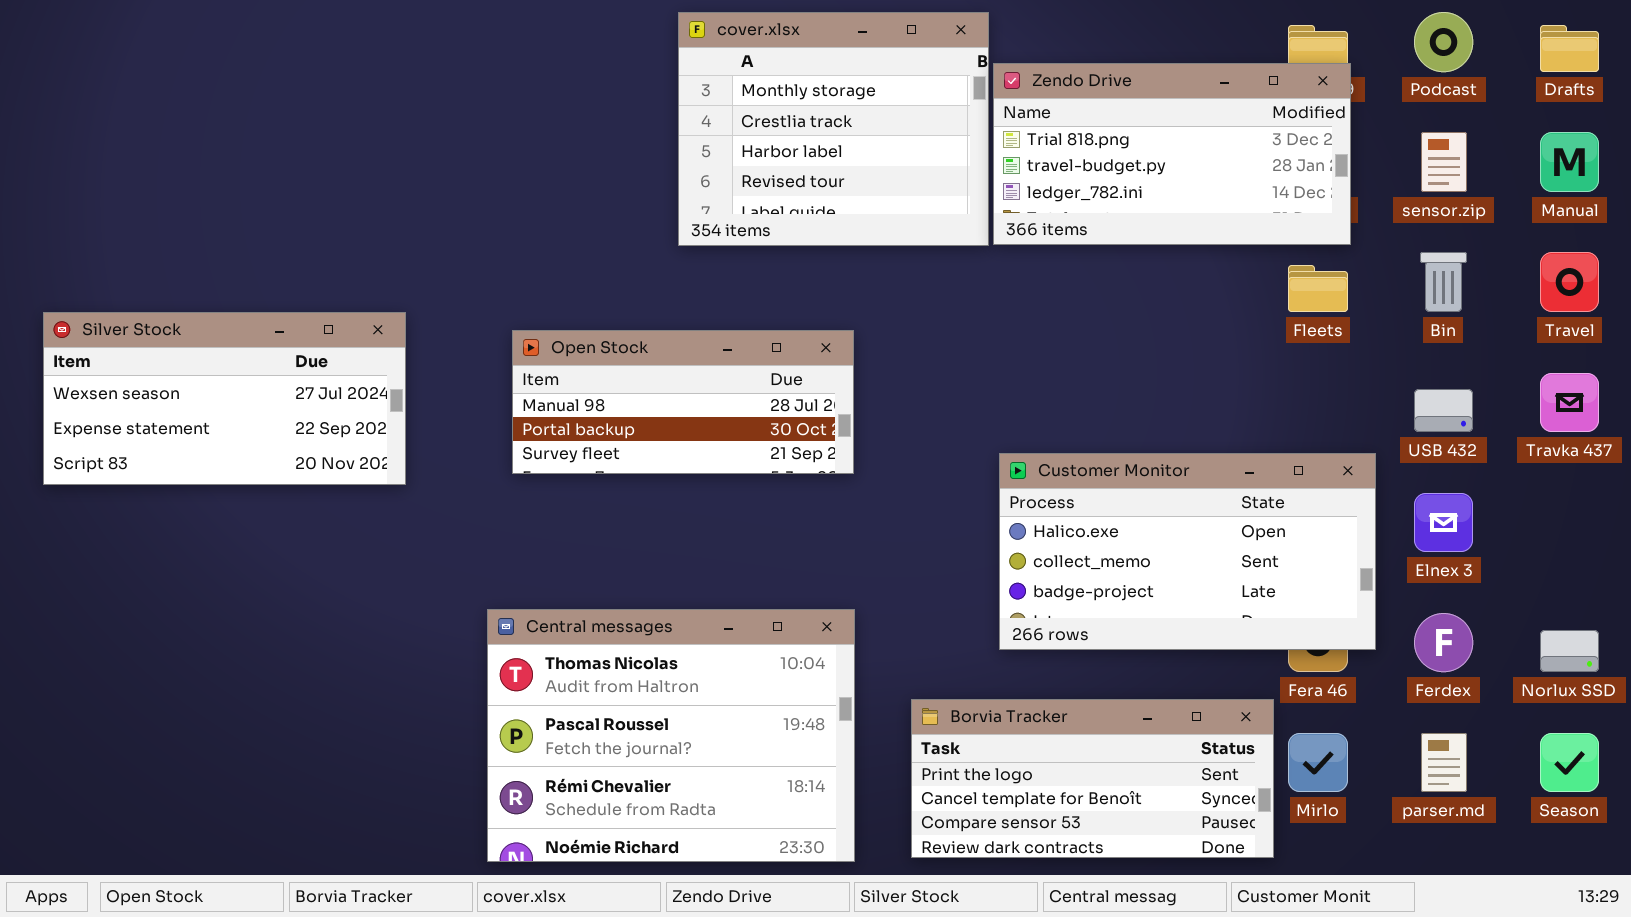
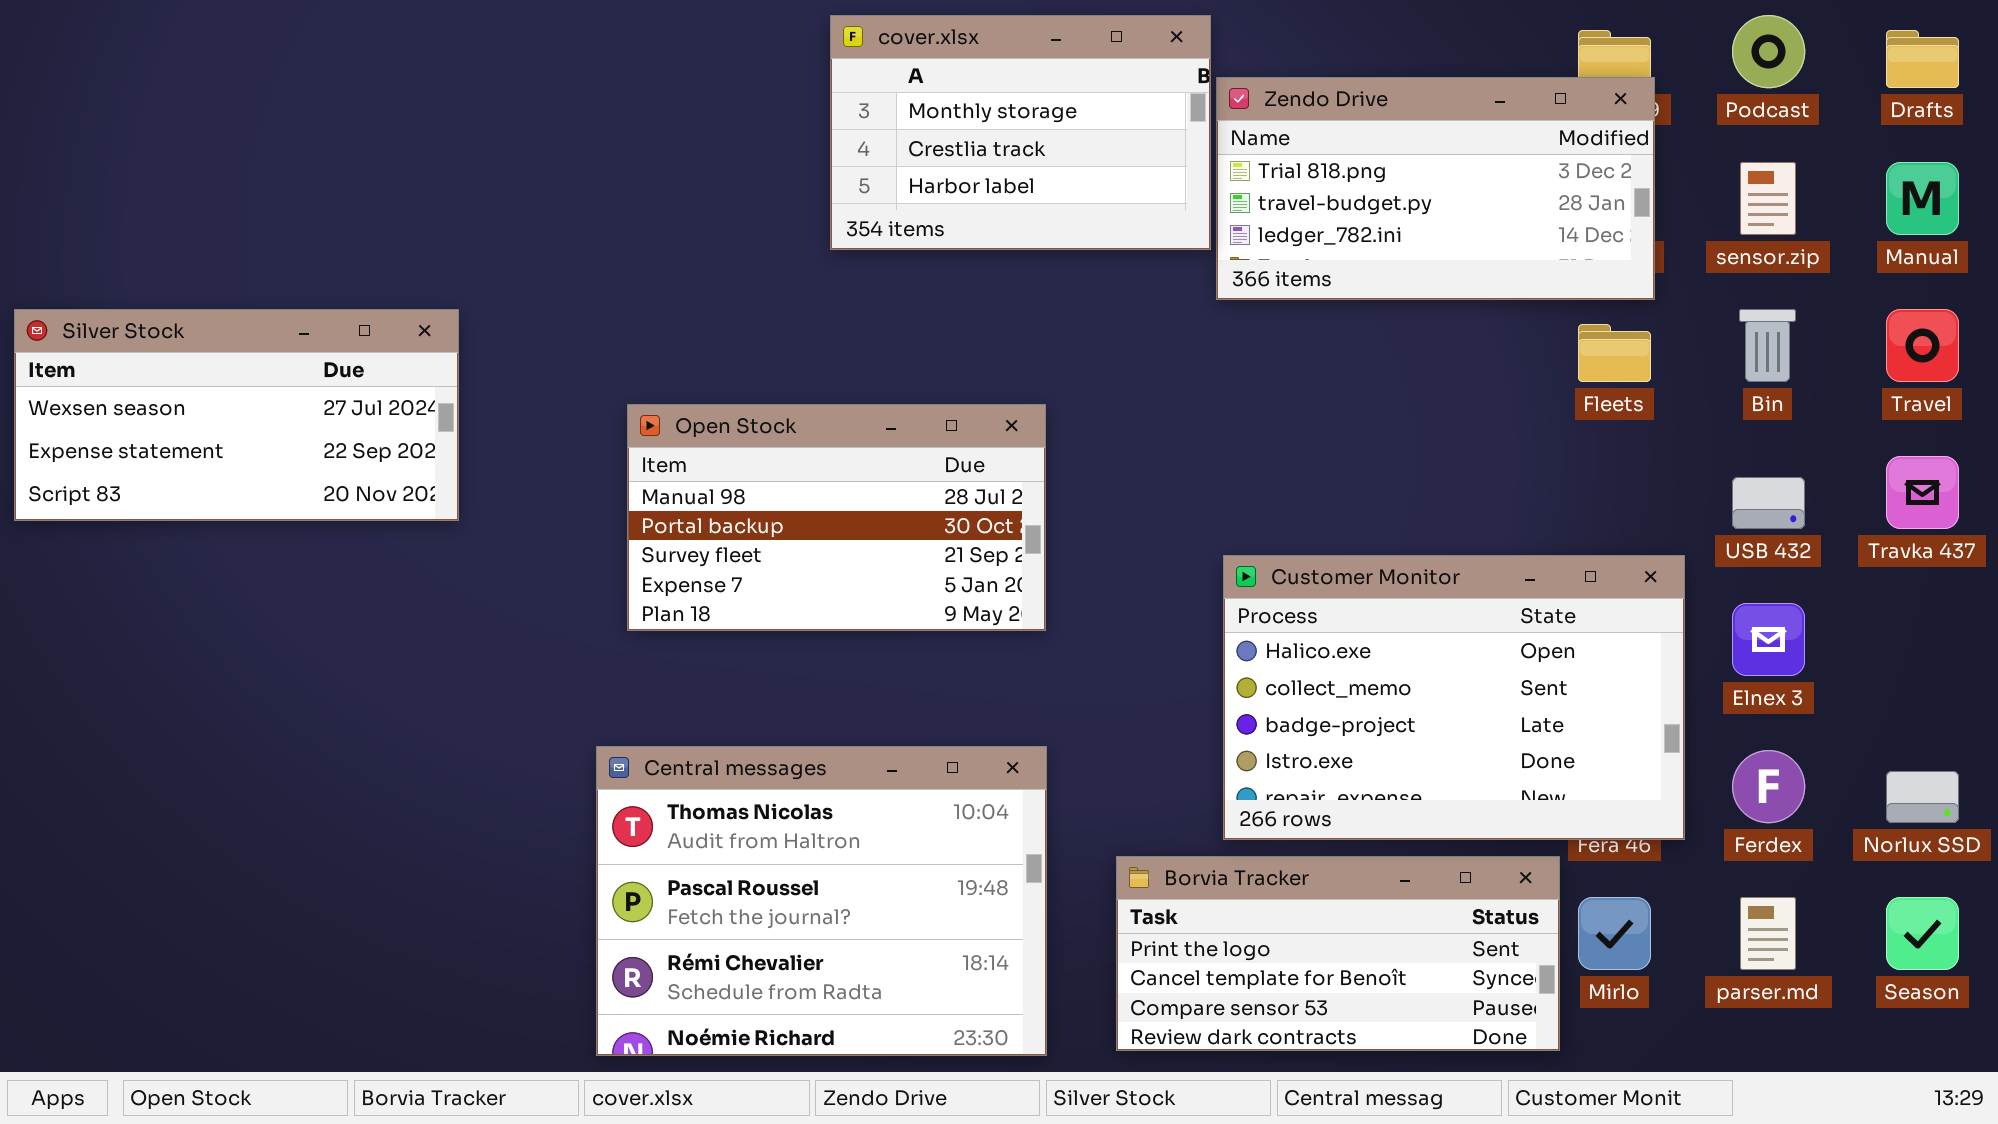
cover.xlsx: [678,12,989,246] -> [830,15,1211,250], resized
Silver Stock: [43,312,406,485] -> [14,309,459,521], moved
Open Stock: [512,330,854,474] -> [627,404,1046,631], resized
Customer Monitor: [999,453,1376,650] -> [1223,555,1685,840], resized

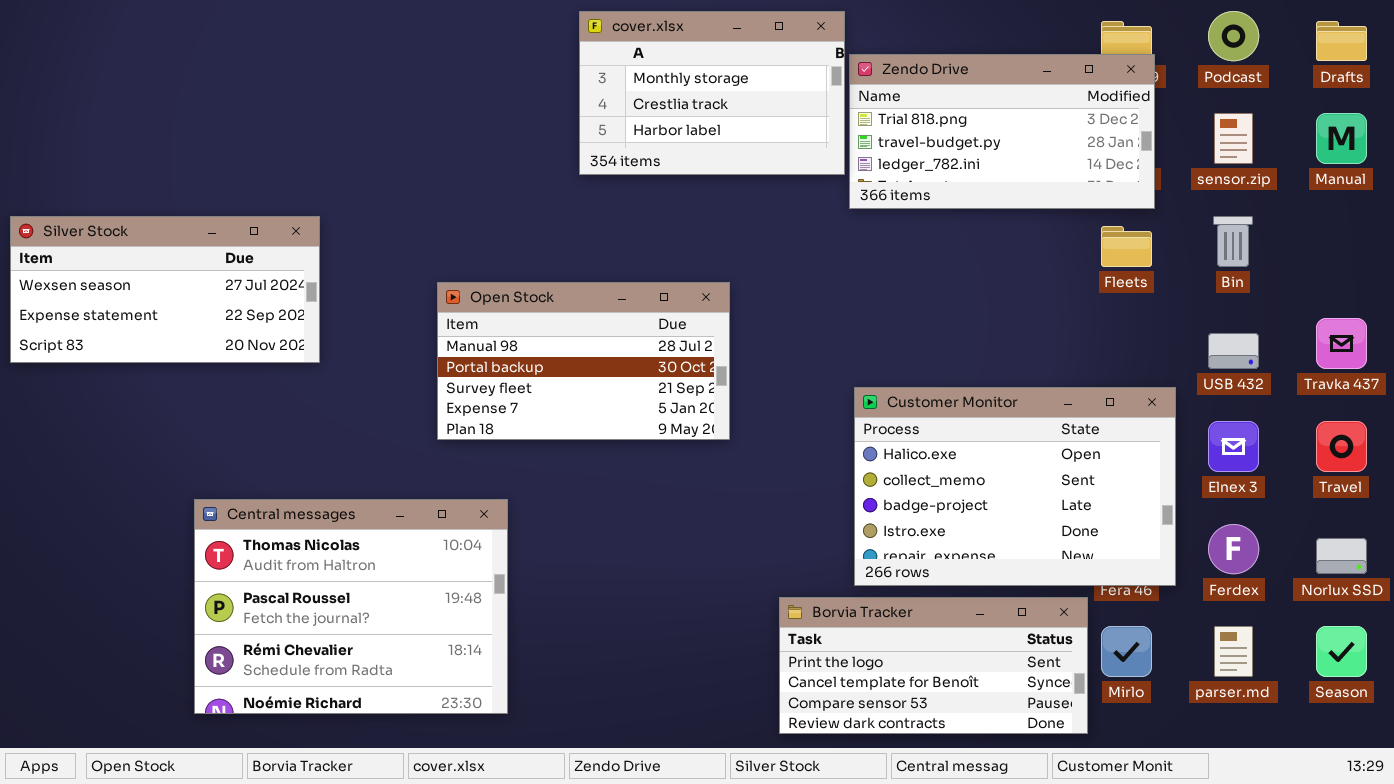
Travel: [1886,309,1959,382] -> [1316,421,1367,472], moved
Central messages: [596,746,1047,1056] -> [194,499,508,714], moved

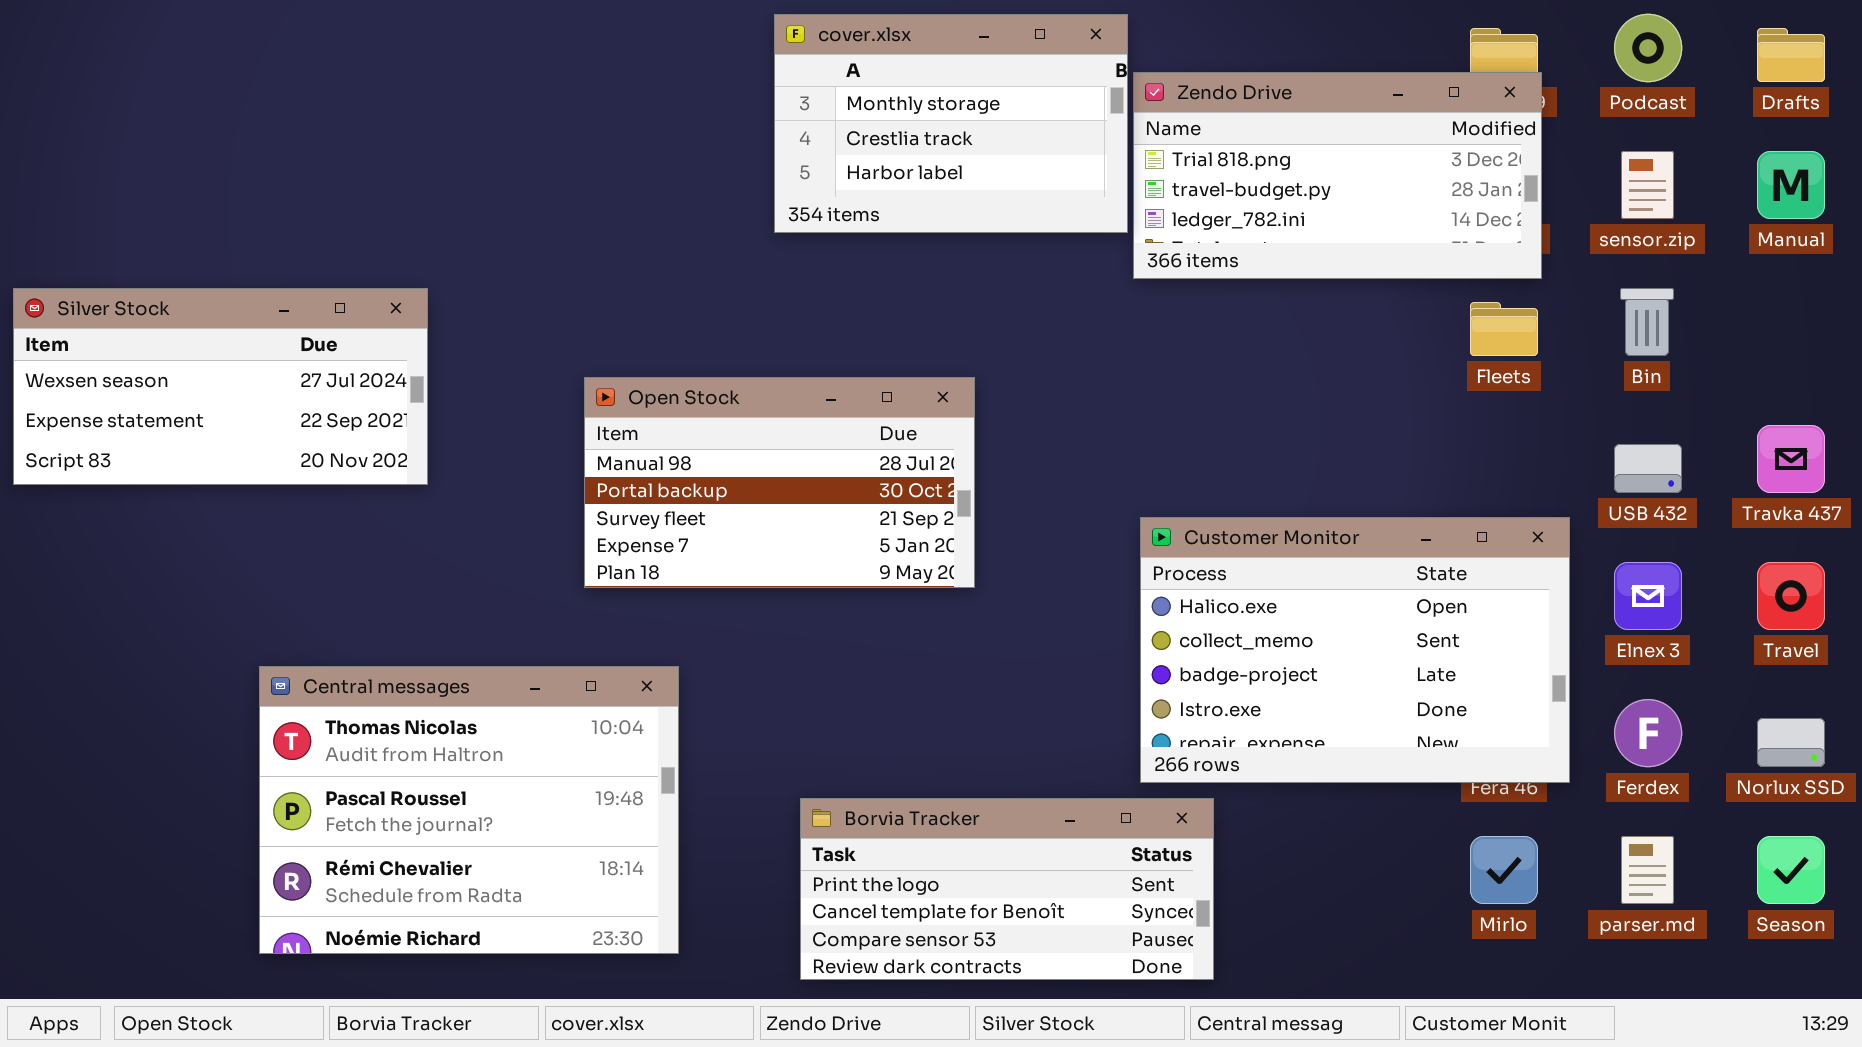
Borvia Tracker: [779,597,1088,734] -> [800,798,1214,980], moved

